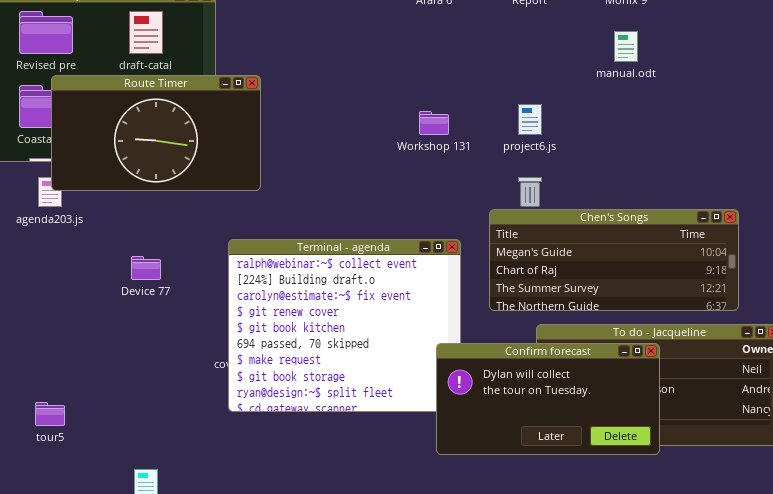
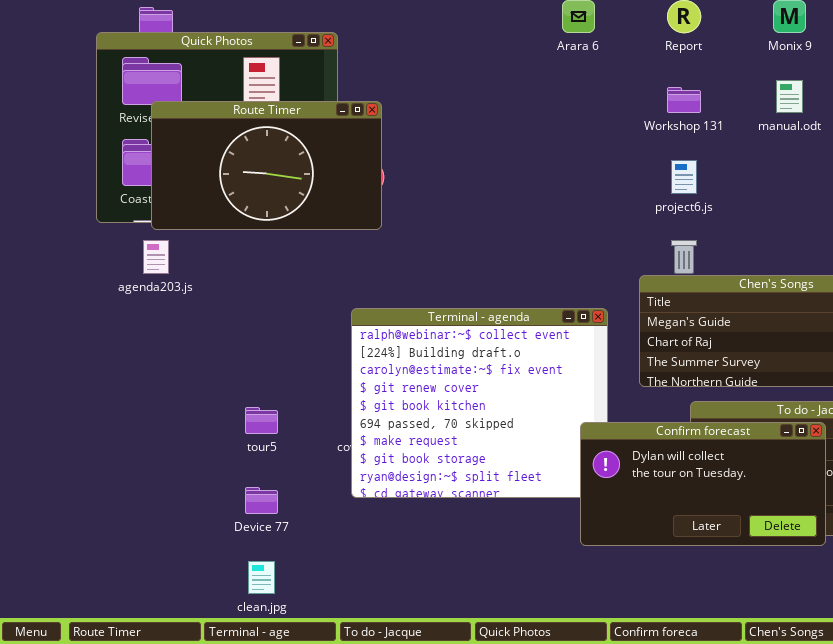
Route Timer: [51,75,261,191] -> [151,101,382,230], moved
Workshop 131: [419,111,449,135] -> [667,87,701,113], moved
Device 77: [131,256,161,280] -> [245,487,278,514], moved
tour5: [35,402,65,426] -> [245,407,278,434], moved

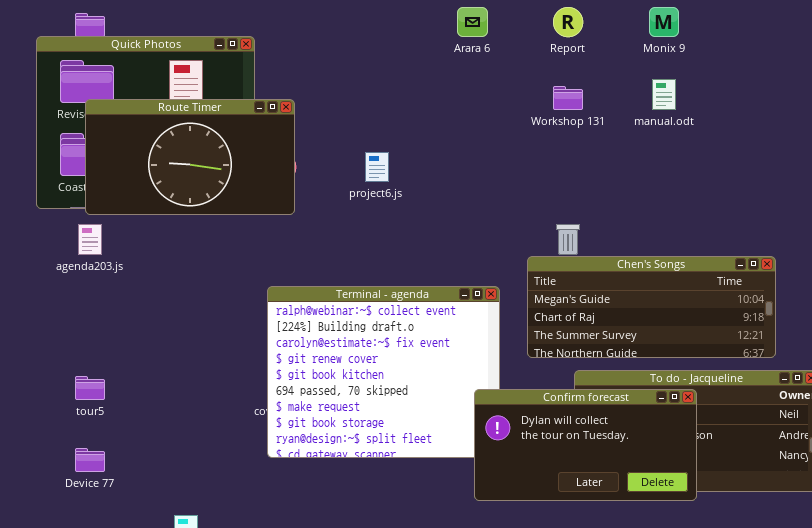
project6.js: [671,160,697,194] -> [365,152,389,182], moved
tour5: [245,407,278,434] -> [75,376,105,400], moved
Device 77: [245,487,278,514] -> [75,448,105,472], moved

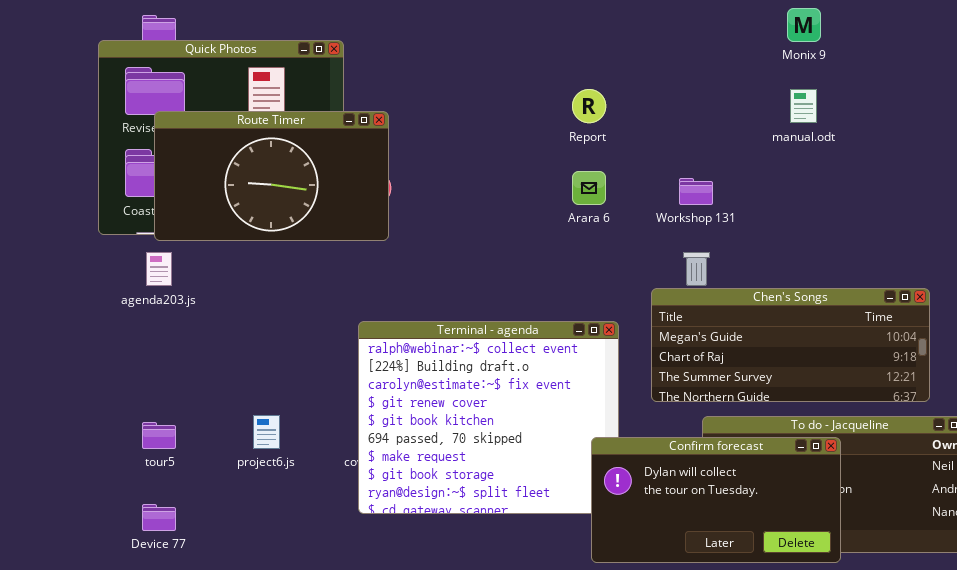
Arara 6: [457,7,488,37] -> [572,171,606,205], moved
Report: [553,7,583,37] -> [572,89,606,123], moved
Workshop 131: [553,86,583,110] -> [679,178,713,205], moved
project6.js: [365,152,389,182] -> [253,415,280,449], moved

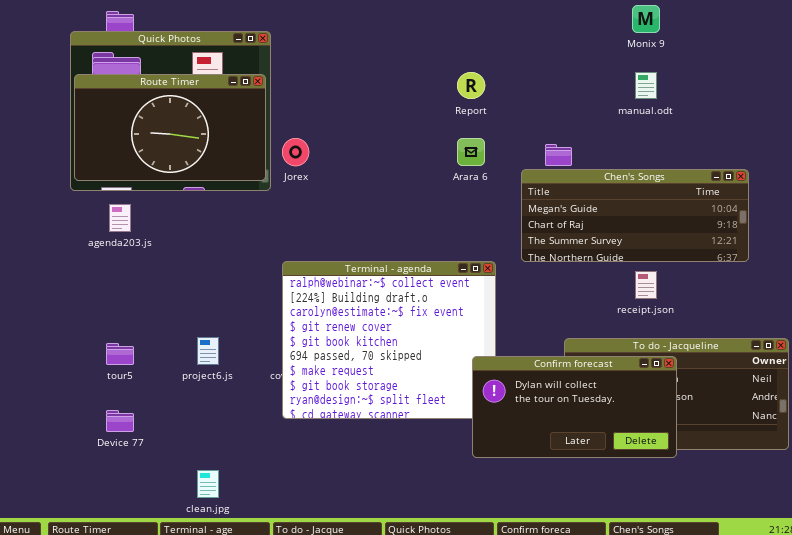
Route Timer: [154,111,389,241] -> [74,74,266,181], moved
Chen's Songs: [651,288,930,402] -> [521,169,749,262], moved

